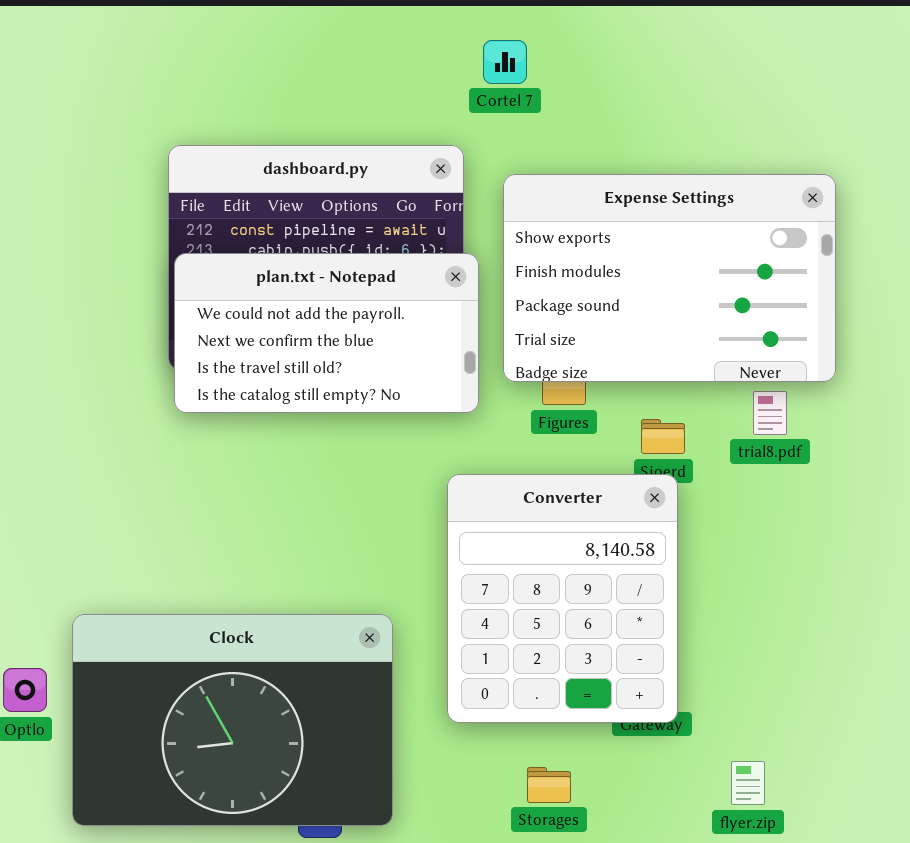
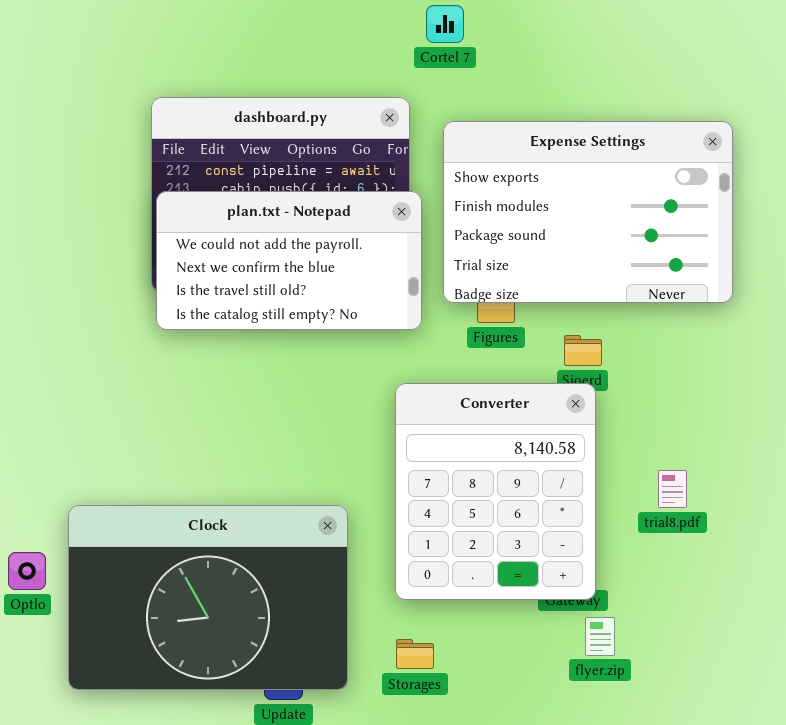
trial8.pdf: [753,391,787,435] -> [658,470,687,508], moved
flyer.zip: [731,761,765,805] -> [585,617,615,656], moved
Storages: [527,767,571,803] -> [396,639,434,669], moved

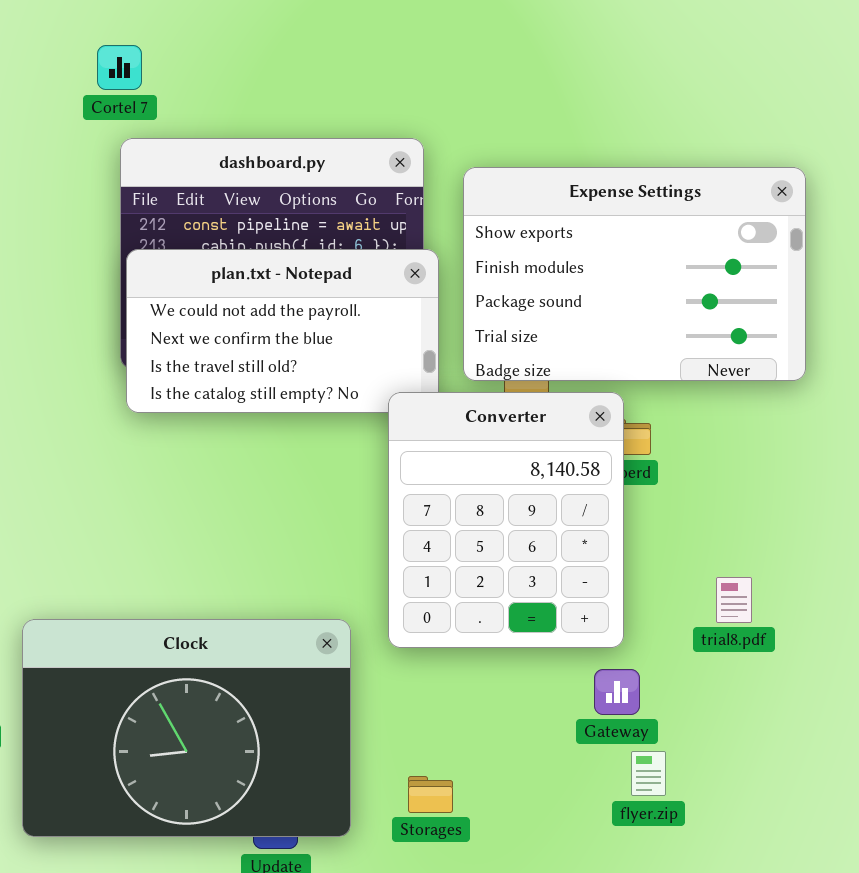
Cortel 7: [426,5,464,43] -> [97,45,142,90], moved
Converter: [395,383,596,600] -> [388,392,624,648], moved

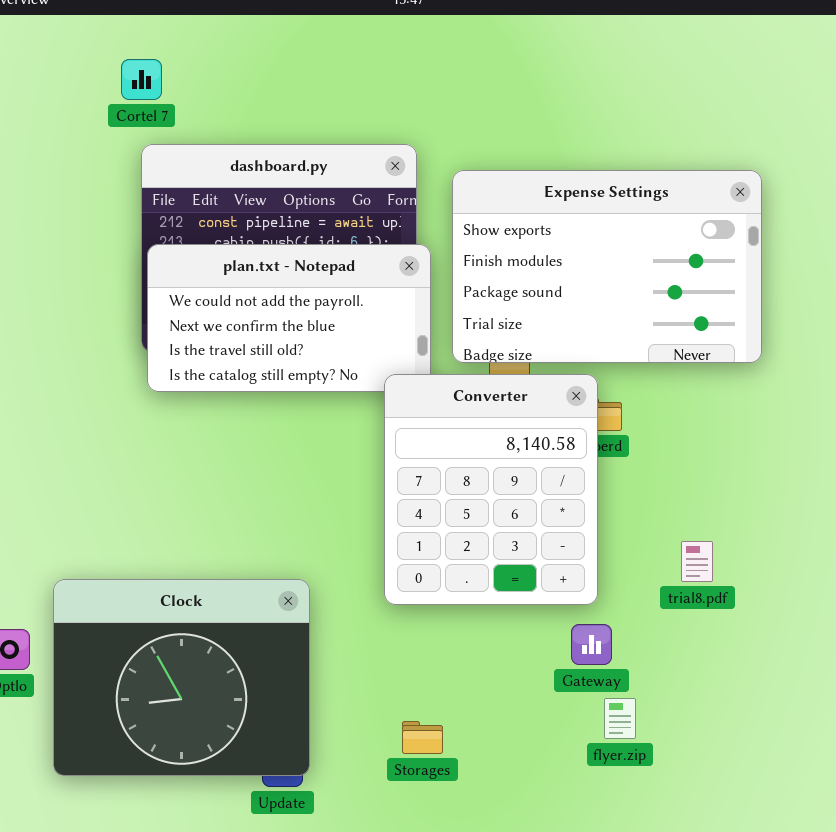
Clock: [22,619,351,837] -> [53,579,310,776], resized

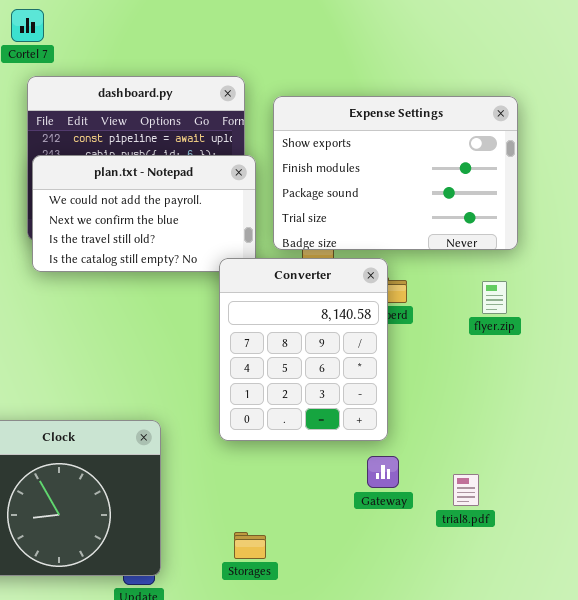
trial8.pdf: [681,541,713,582] -> [453,474,479,506], moved
flyer.zip: [604,698,636,739] -> [482,281,507,314], moved

